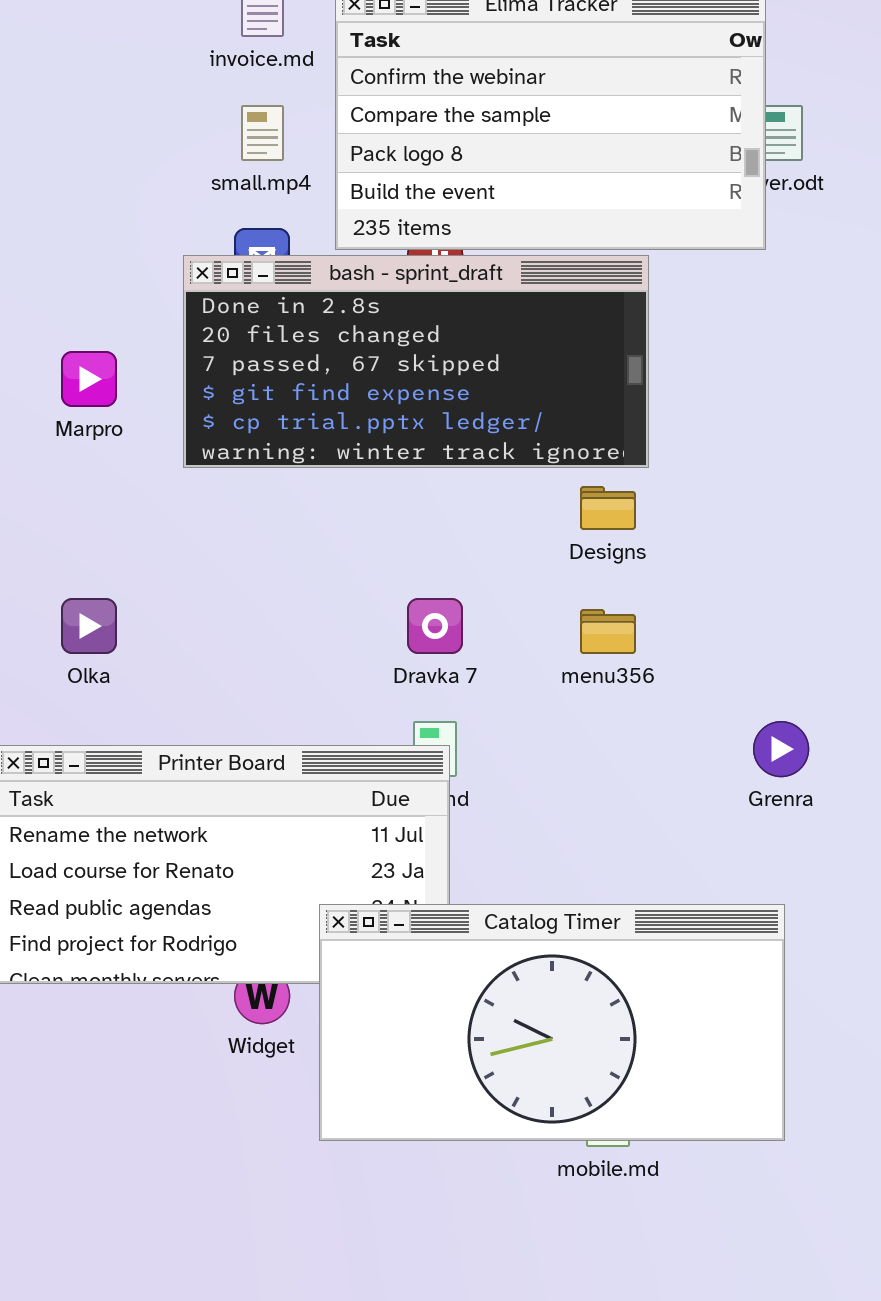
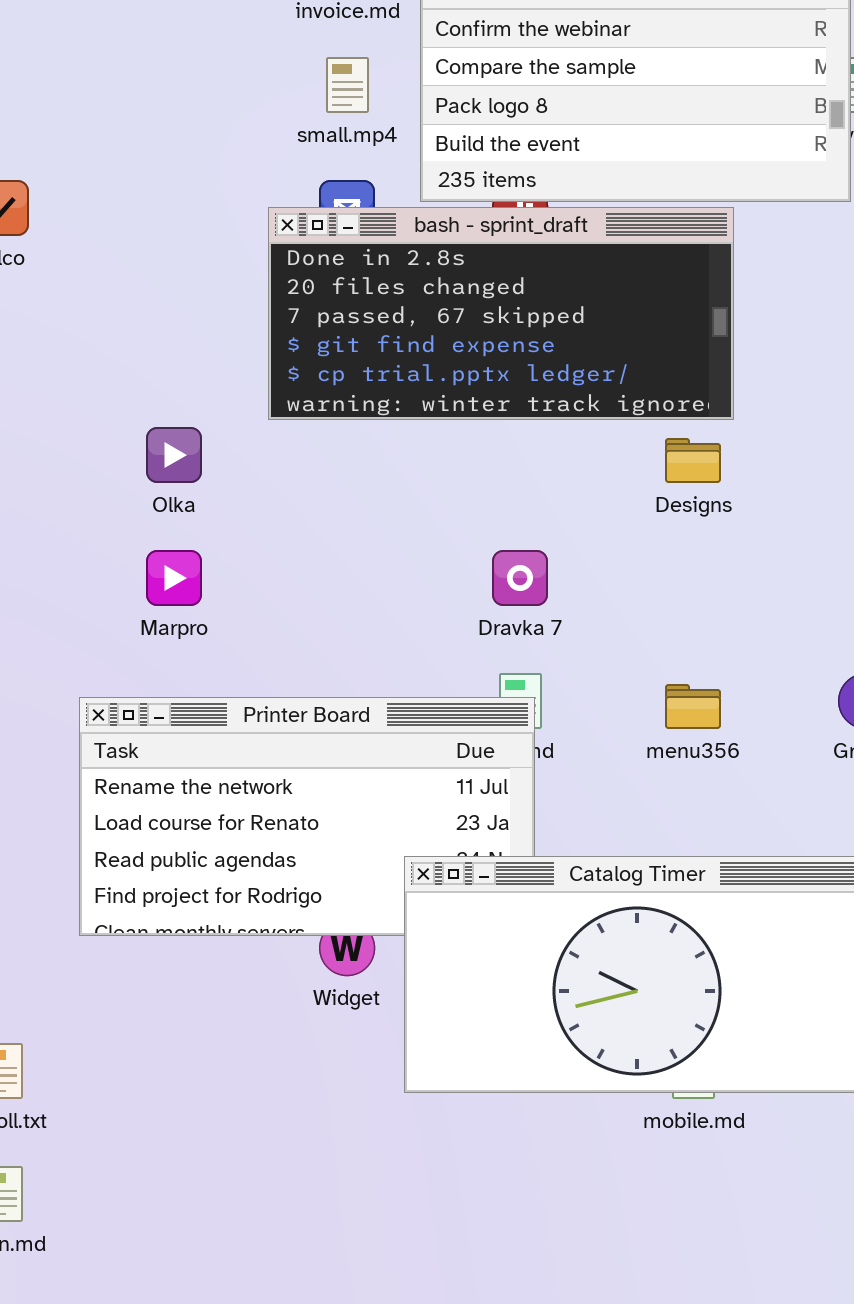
Marpro: [61,351,117,407] -> [146,550,202,606], moved
Olka: [61,598,117,654] -> [146,427,202,483], moved
menu356: [580,609,636,654] -> [665,684,721,729], moved

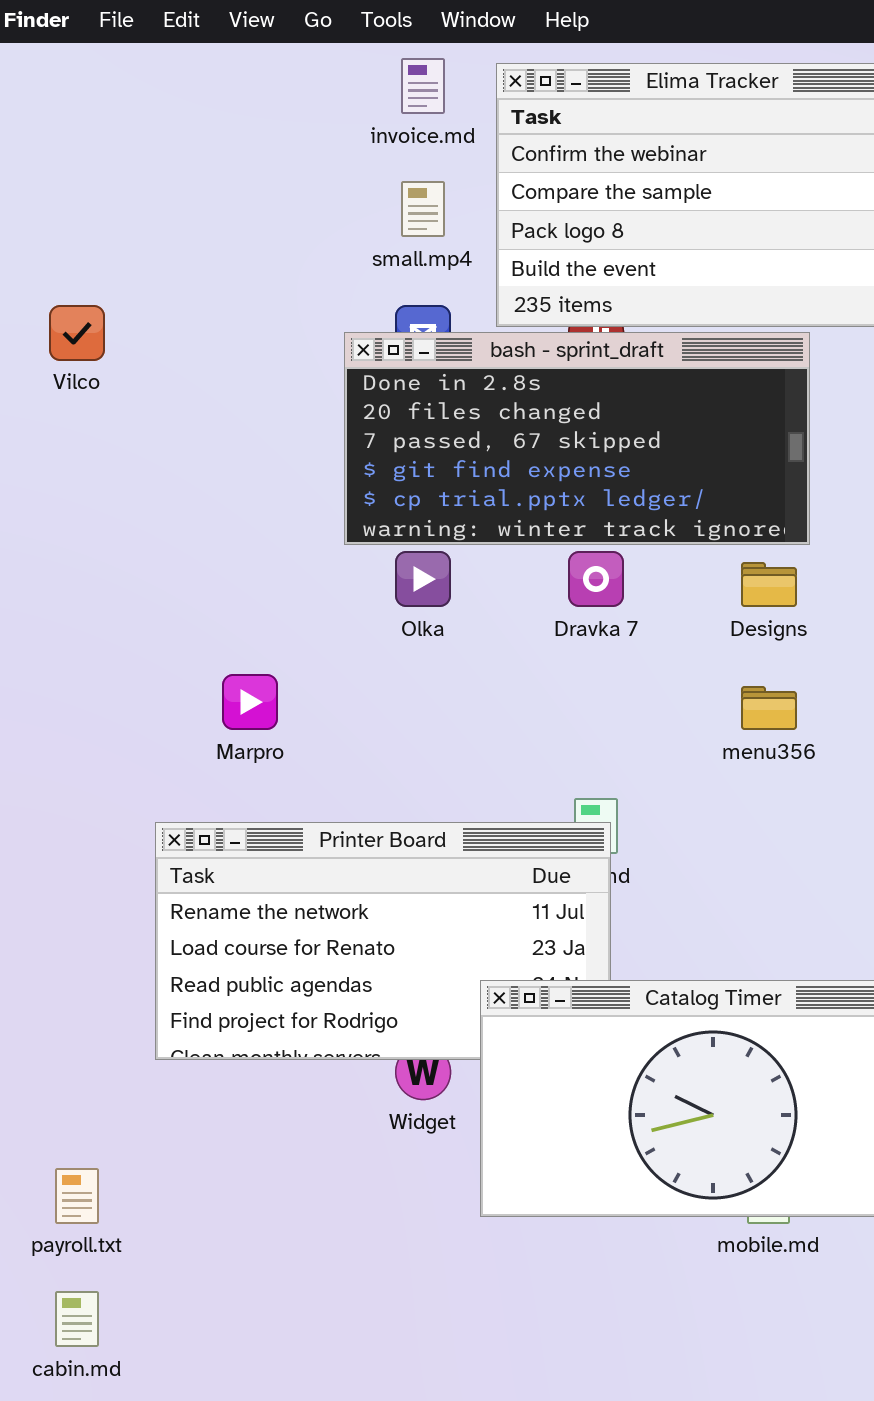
Olka: [146,427,202,483] -> [395,551,451,607], moved
Dravka 7: [492,550,548,606] -> [568,551,624,607], moved
menu356: [665,684,721,729] -> [741,686,797,730], moved

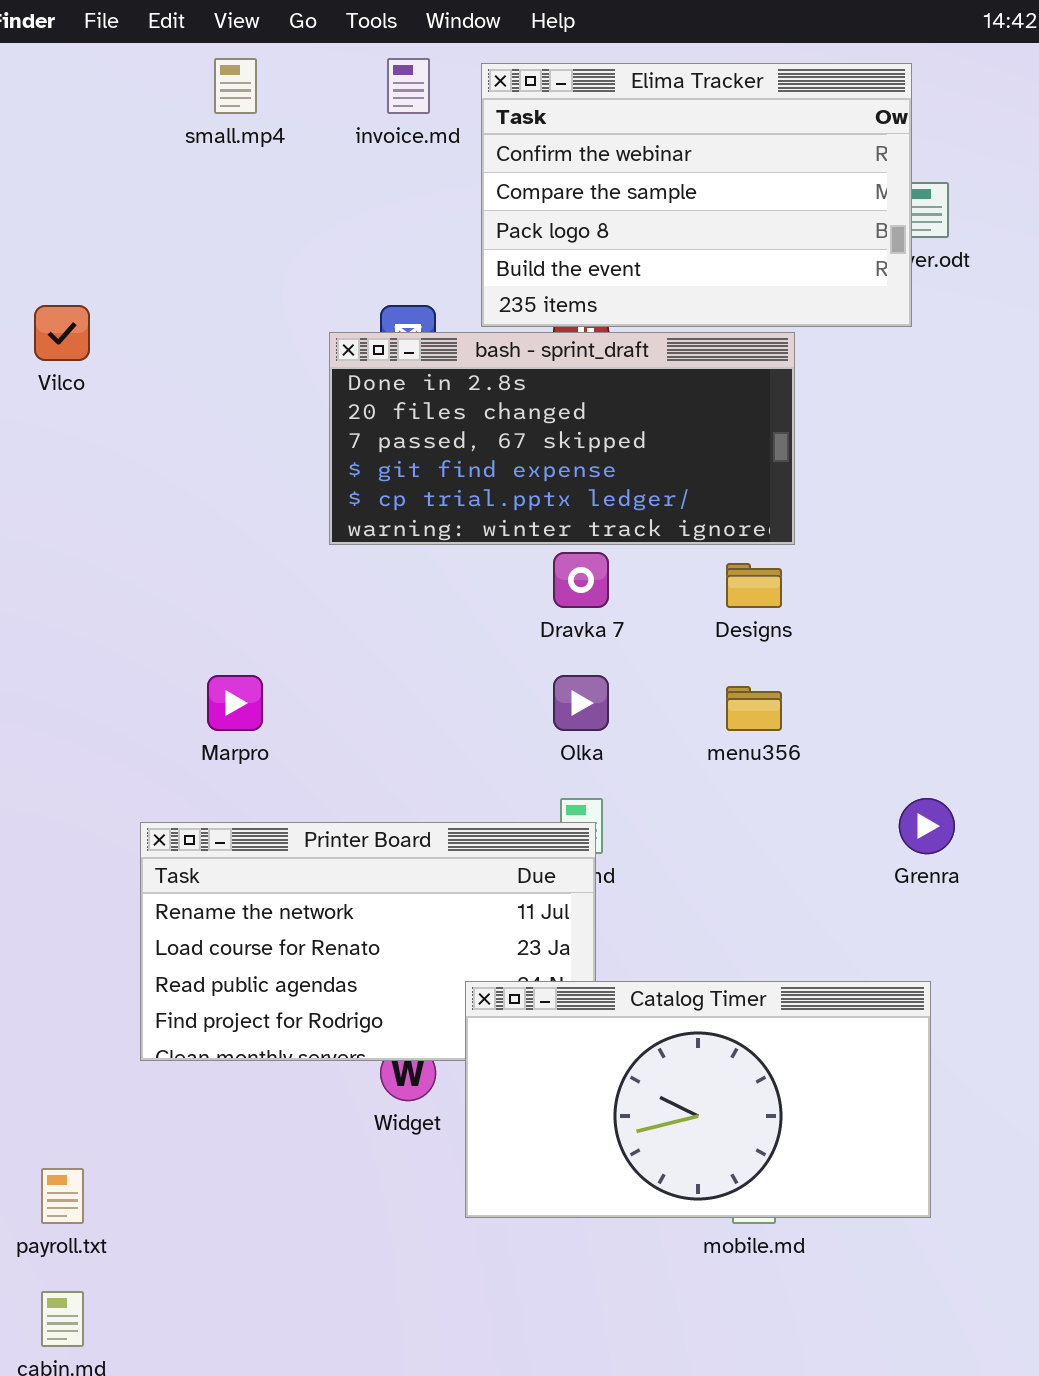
small.mp4: [401,181,445,237] -> [214,58,257,114], moved
Olka: [395,551,451,607] -> [553,675,609,731], moved

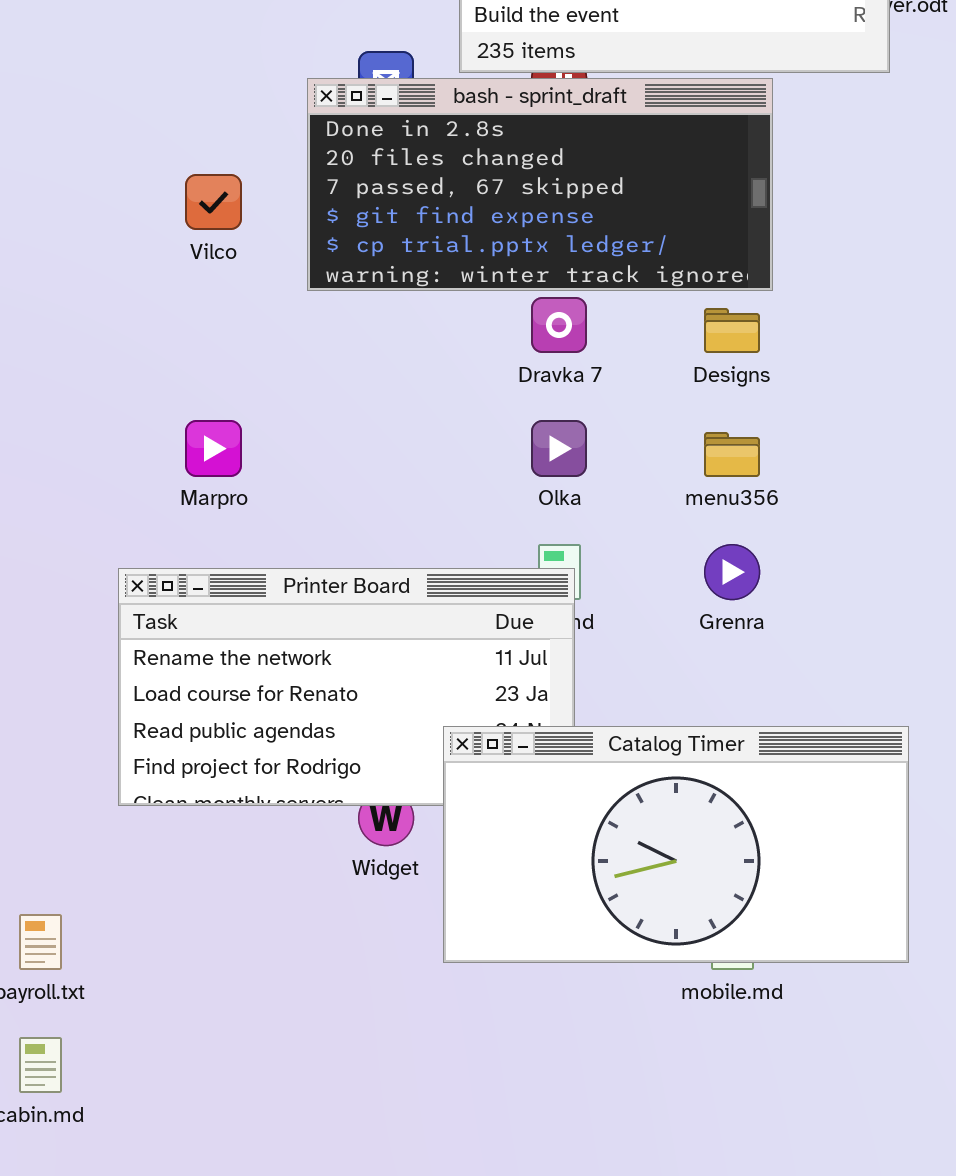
Vilco: [34,305,90,361] -> [185,174,242,230], moved
Grenra: [899,798,955,854] -> [704,544,760,600], moved

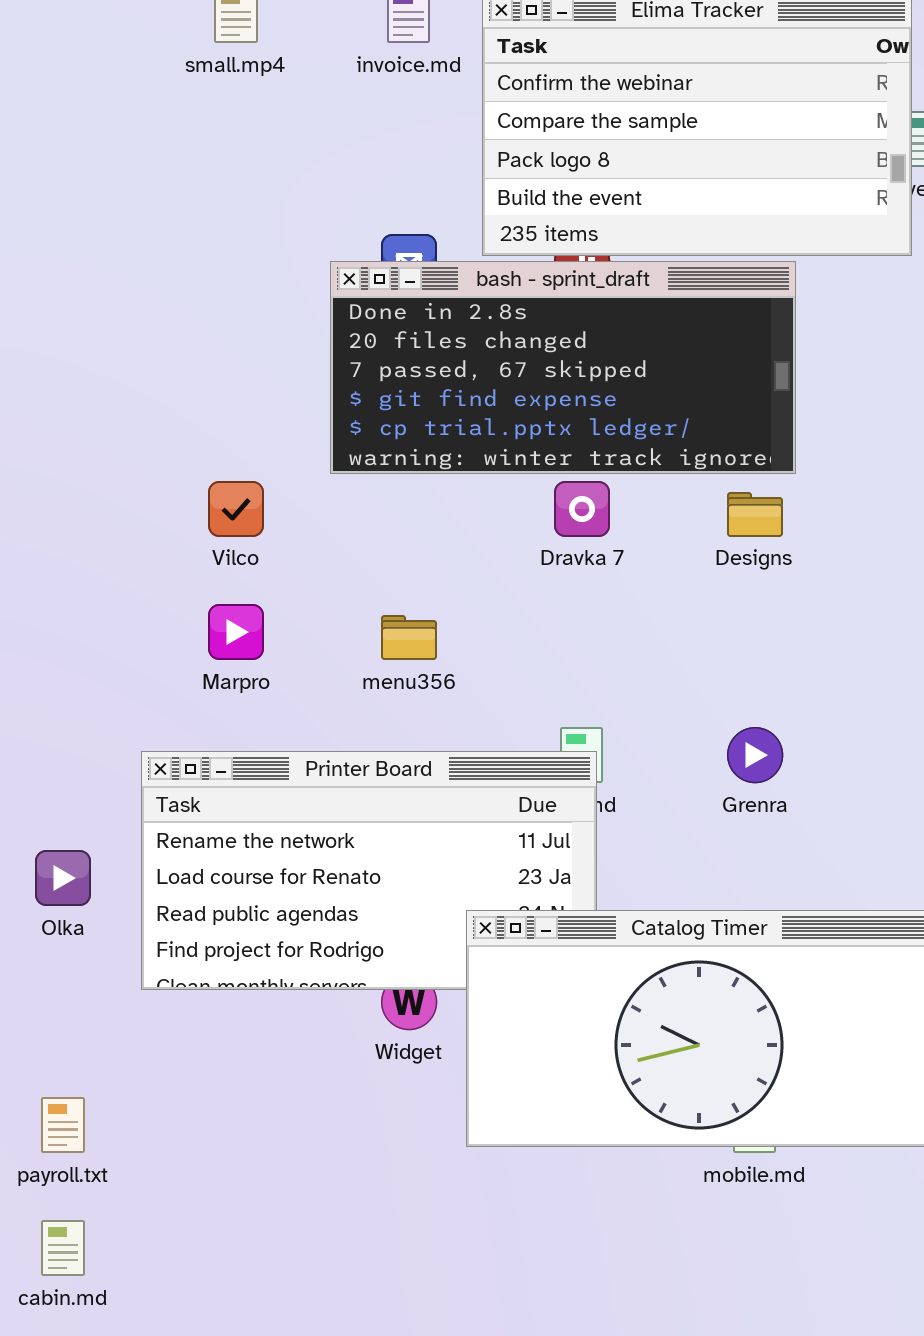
Vilco: [185,174,242,230] -> [208,481,264,537], moved
Olka: [531,420,587,477] -> [35,850,91,906], moved
menu356: [704,432,760,477] -> [381,615,437,660], moved

